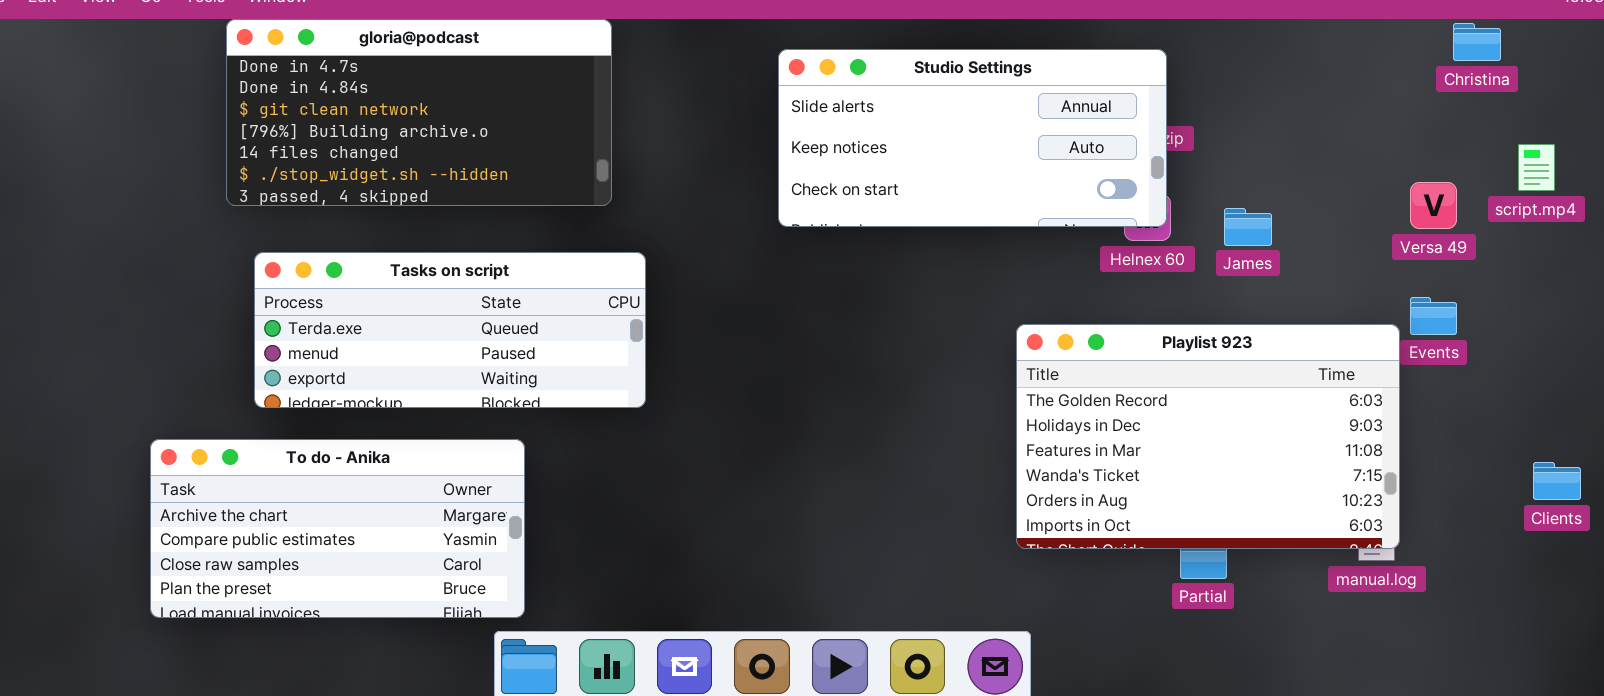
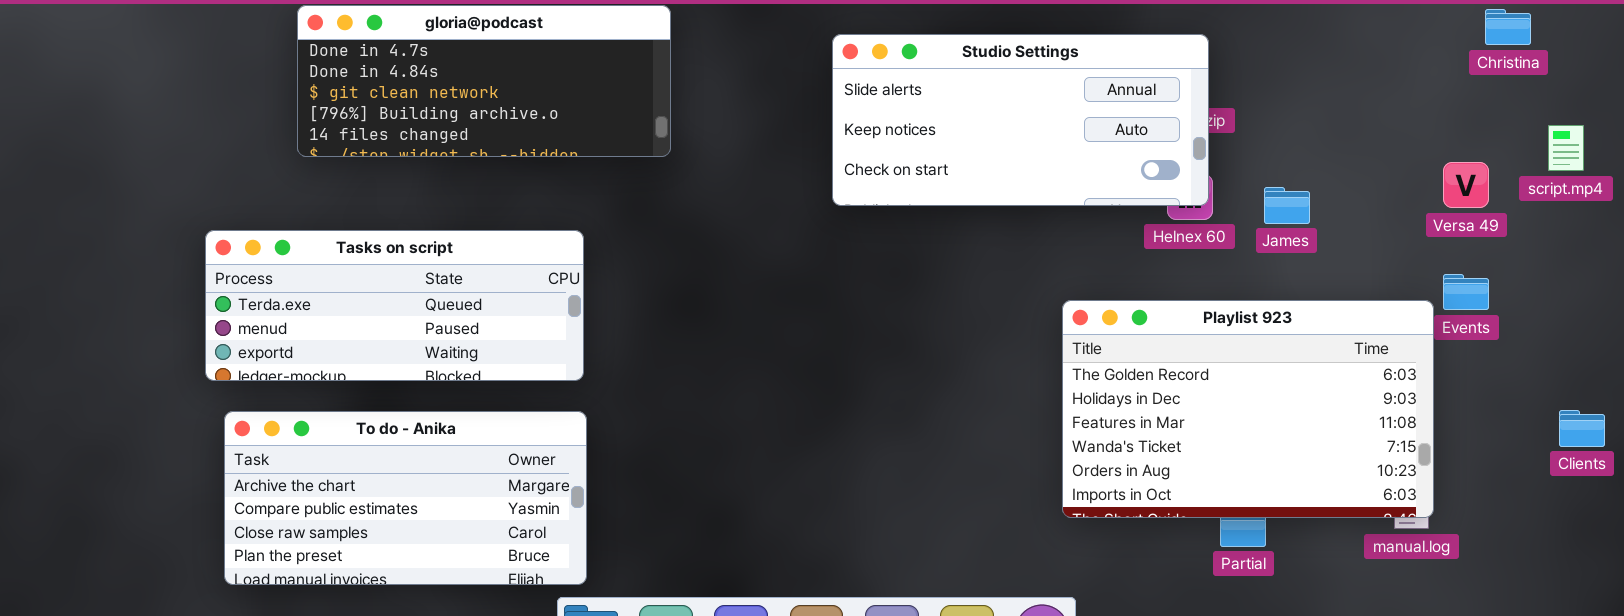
gloria@podcast: [226,19,612,206] -> [297,5,671,157], resized
Tasks on script: [254,252,646,408] -> [205,230,584,381], moved
Clients: [1533,462,1581,500] -> [1559,410,1605,447], moved

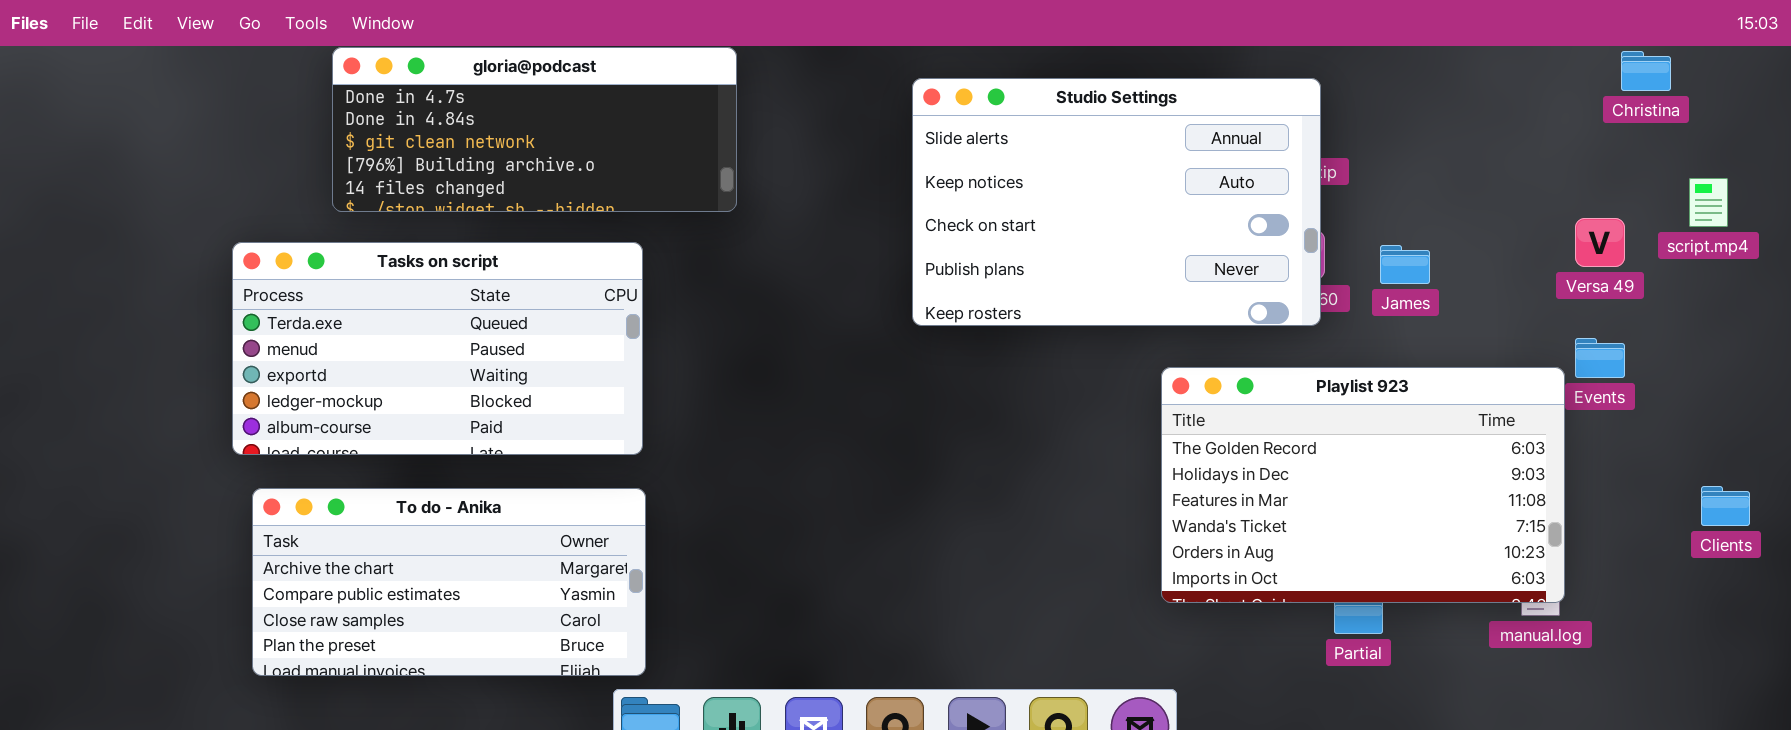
Studio Settings: [832,34,1209,206] -> [912,78,1321,326], resized
Tasks on script: [205,230,584,381] -> [232,242,643,455], resized

